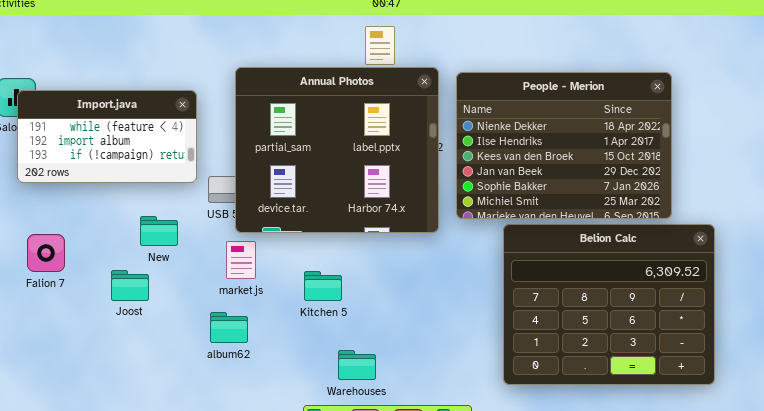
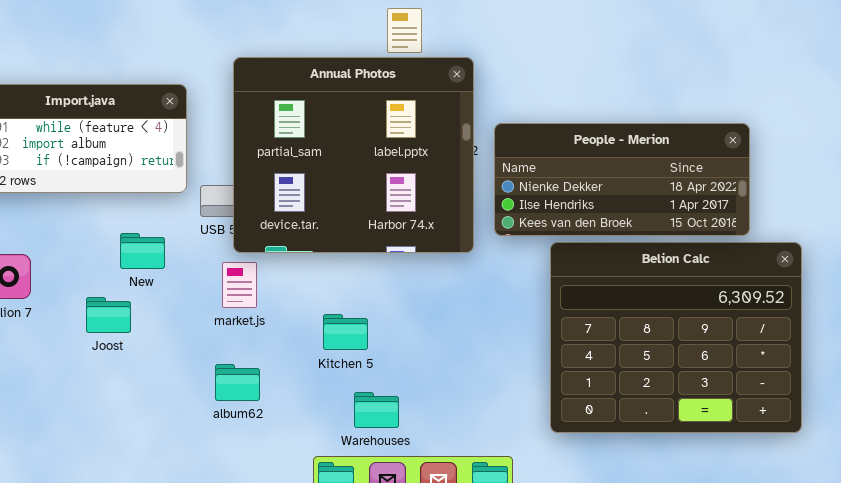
People - Merion: [456,72,672,219] -> [494,123,750,236], resized
Kitchen 5: [304,271,342,301] -> [323,314,368,350], moved
album62: [210,312,248,343] -> [215,364,260,401], moved

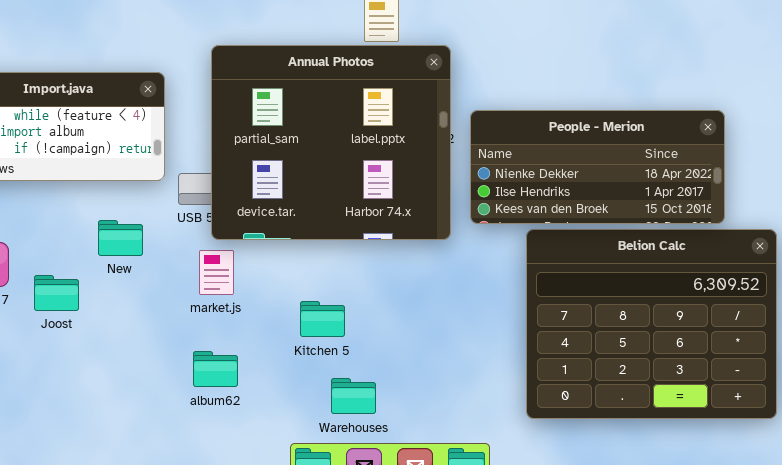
Joost: [86,297,131,333] -> [34,275,79,311], moved

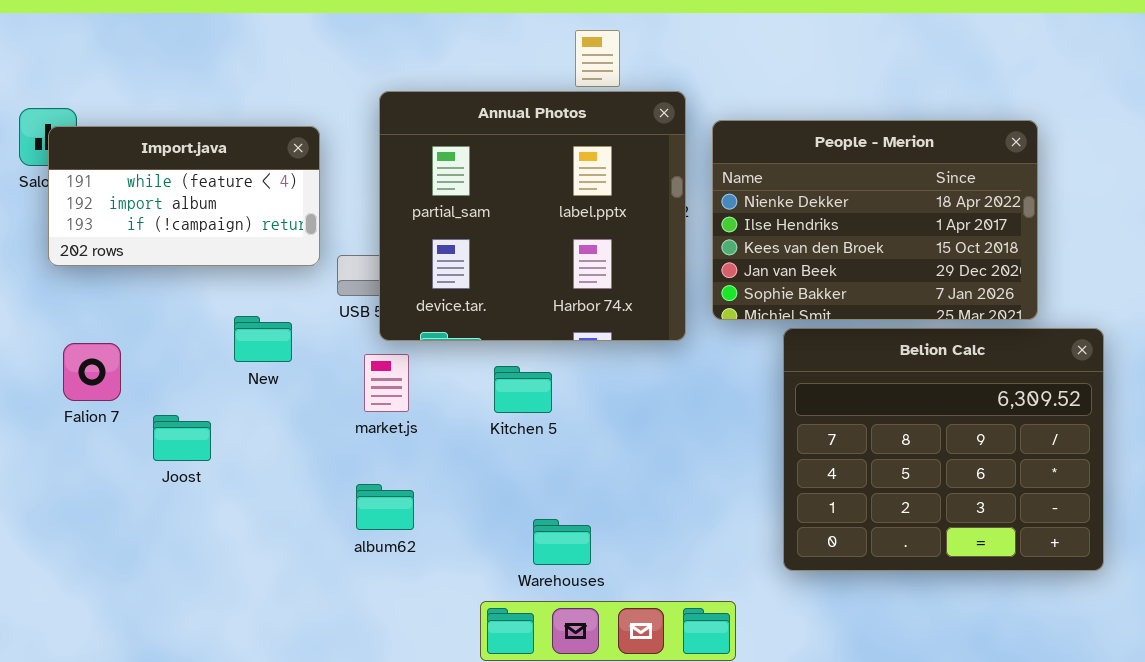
People - Merion: [470,110,725,224] -> [712,120,1038,320], resized
Joost: [34,275,79,311] -> [153,415,211,461], moved
Kitchen 5: [300,301,345,337] -> [494,366,552,413], moved

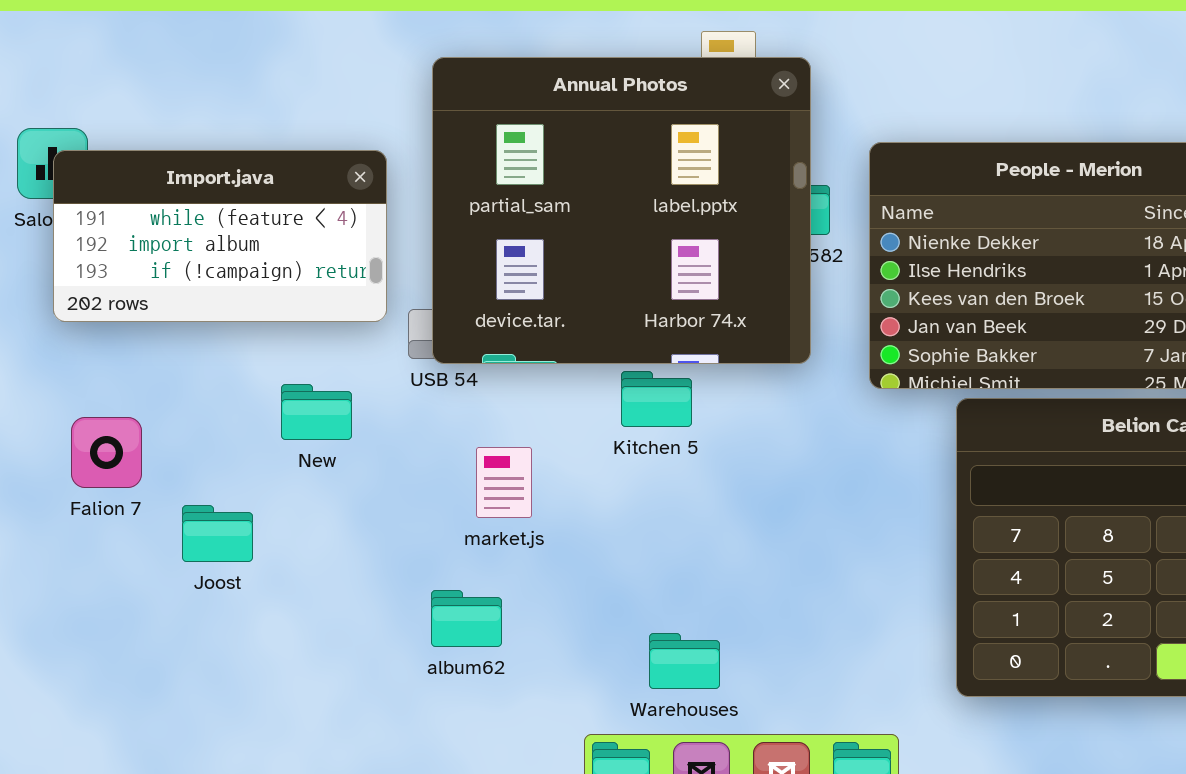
Annual Photos: [379,91,686,341] -> [432,57,811,364], moved
market.js: [364,354,409,412] -> [476,447,532,518], moved
Kitchen 5: [494,366,552,413] -> [621,371,692,427], moved

